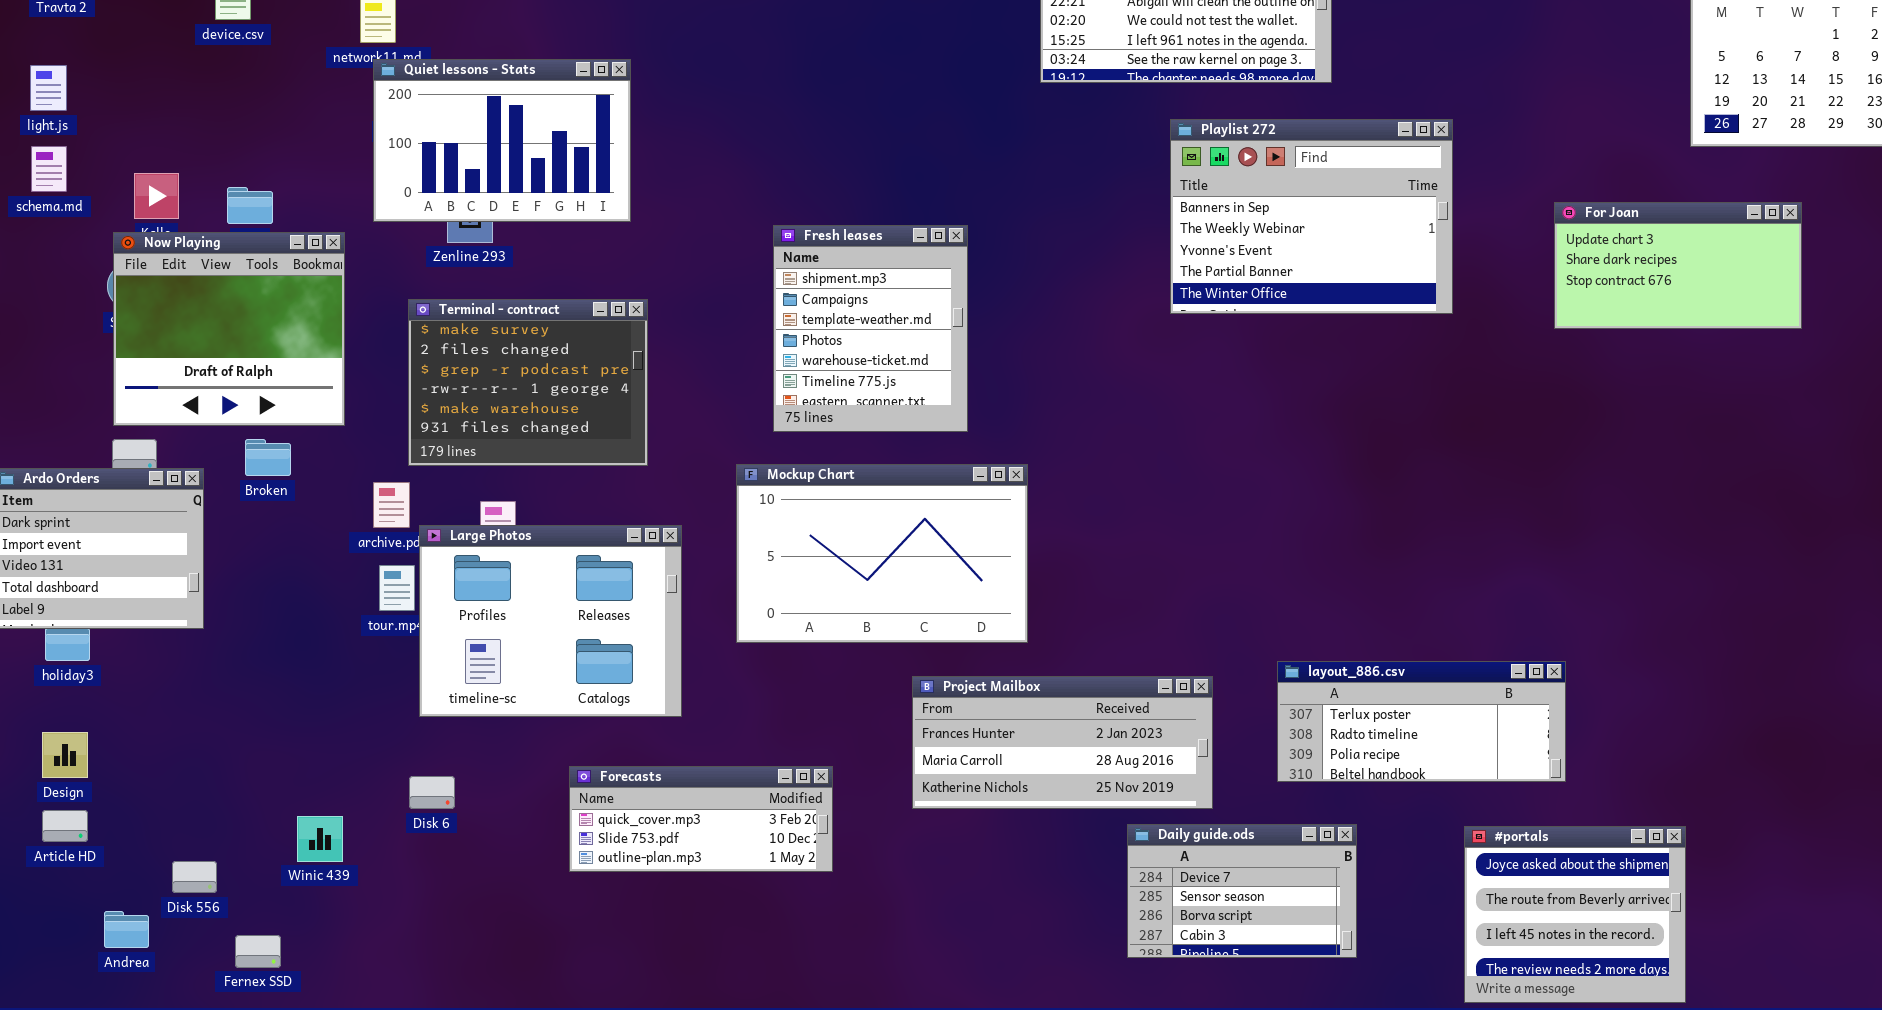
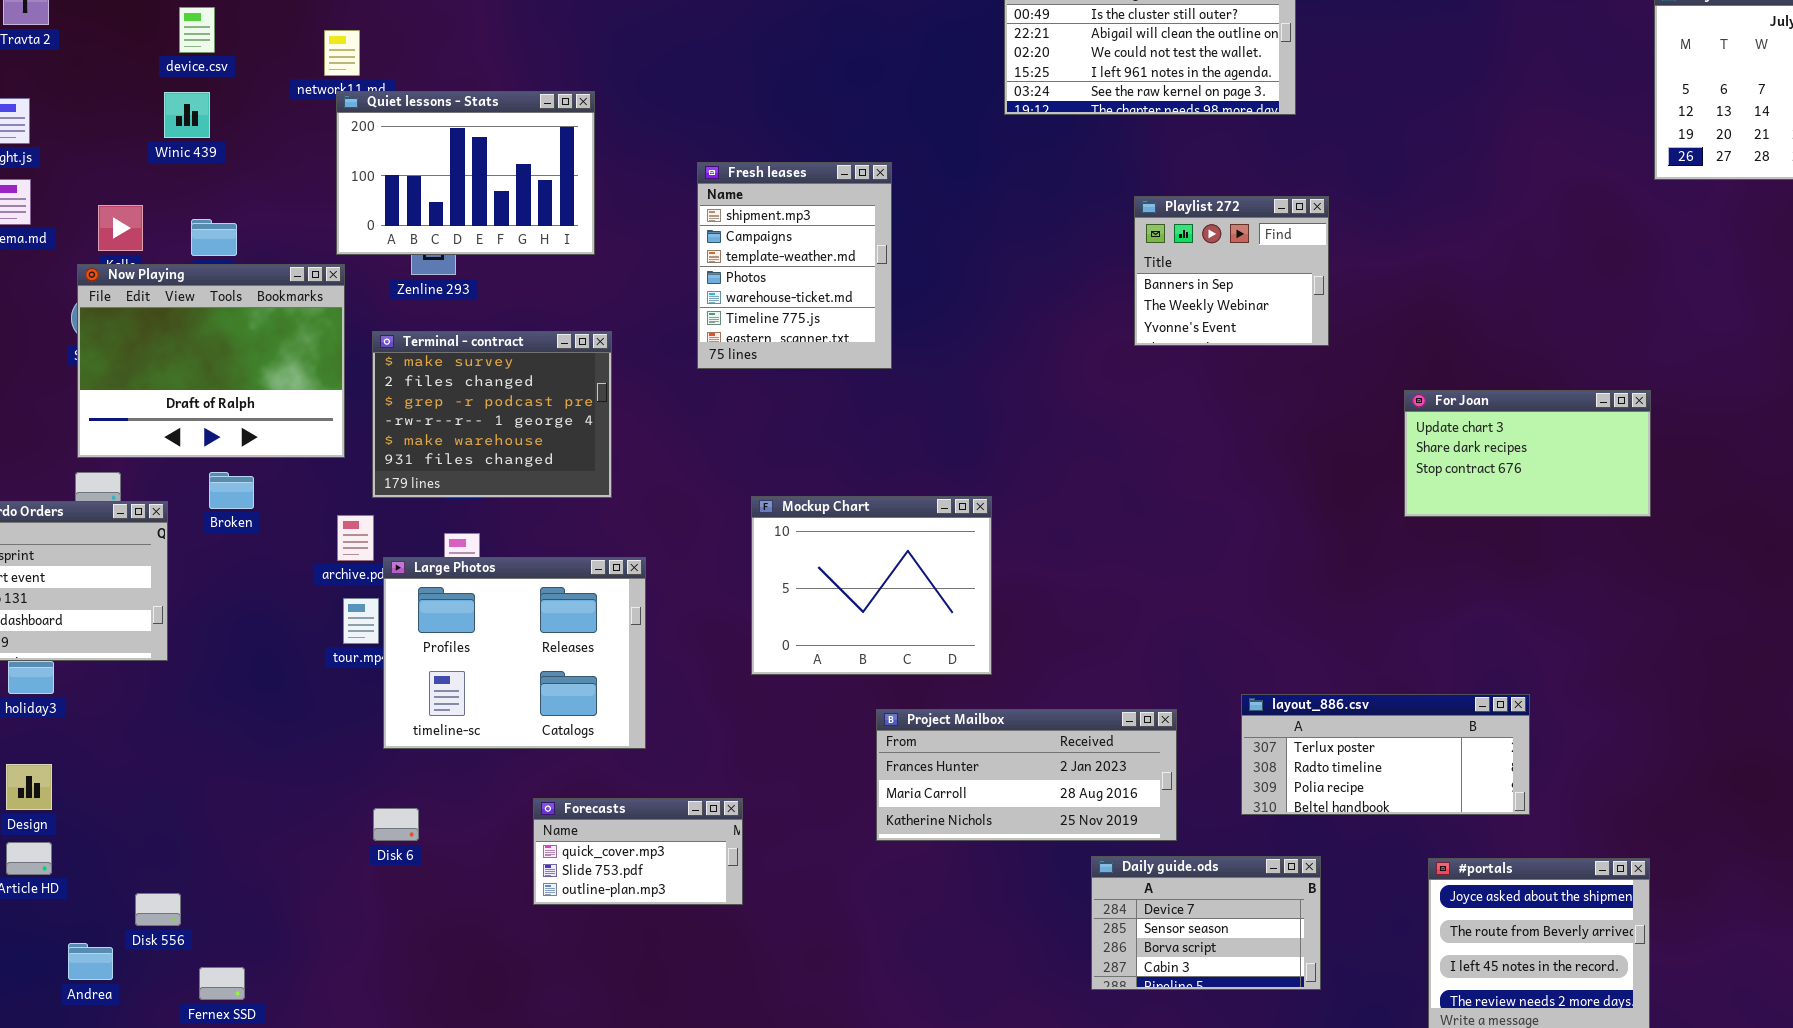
Playlist 272: [1170,119,1453,314] -> [1134,196,1329,346], resized
For Joan: [1554,202,1802,329] -> [1404,390,1651,517], moved
Fresh leases: [773,225,968,432] -> [697,162,892,369], moved
Now Playing: [113,232,345,426] -> [77,264,345,458], resized
Mockup Chart: [736,464,1028,643] -> [751,496,992,675], resized
Forecasts: [569,766,833,872] -> [533,798,743,905], resized
Winic 439: [297,816,343,862] -> [164,92,210,138], moved

